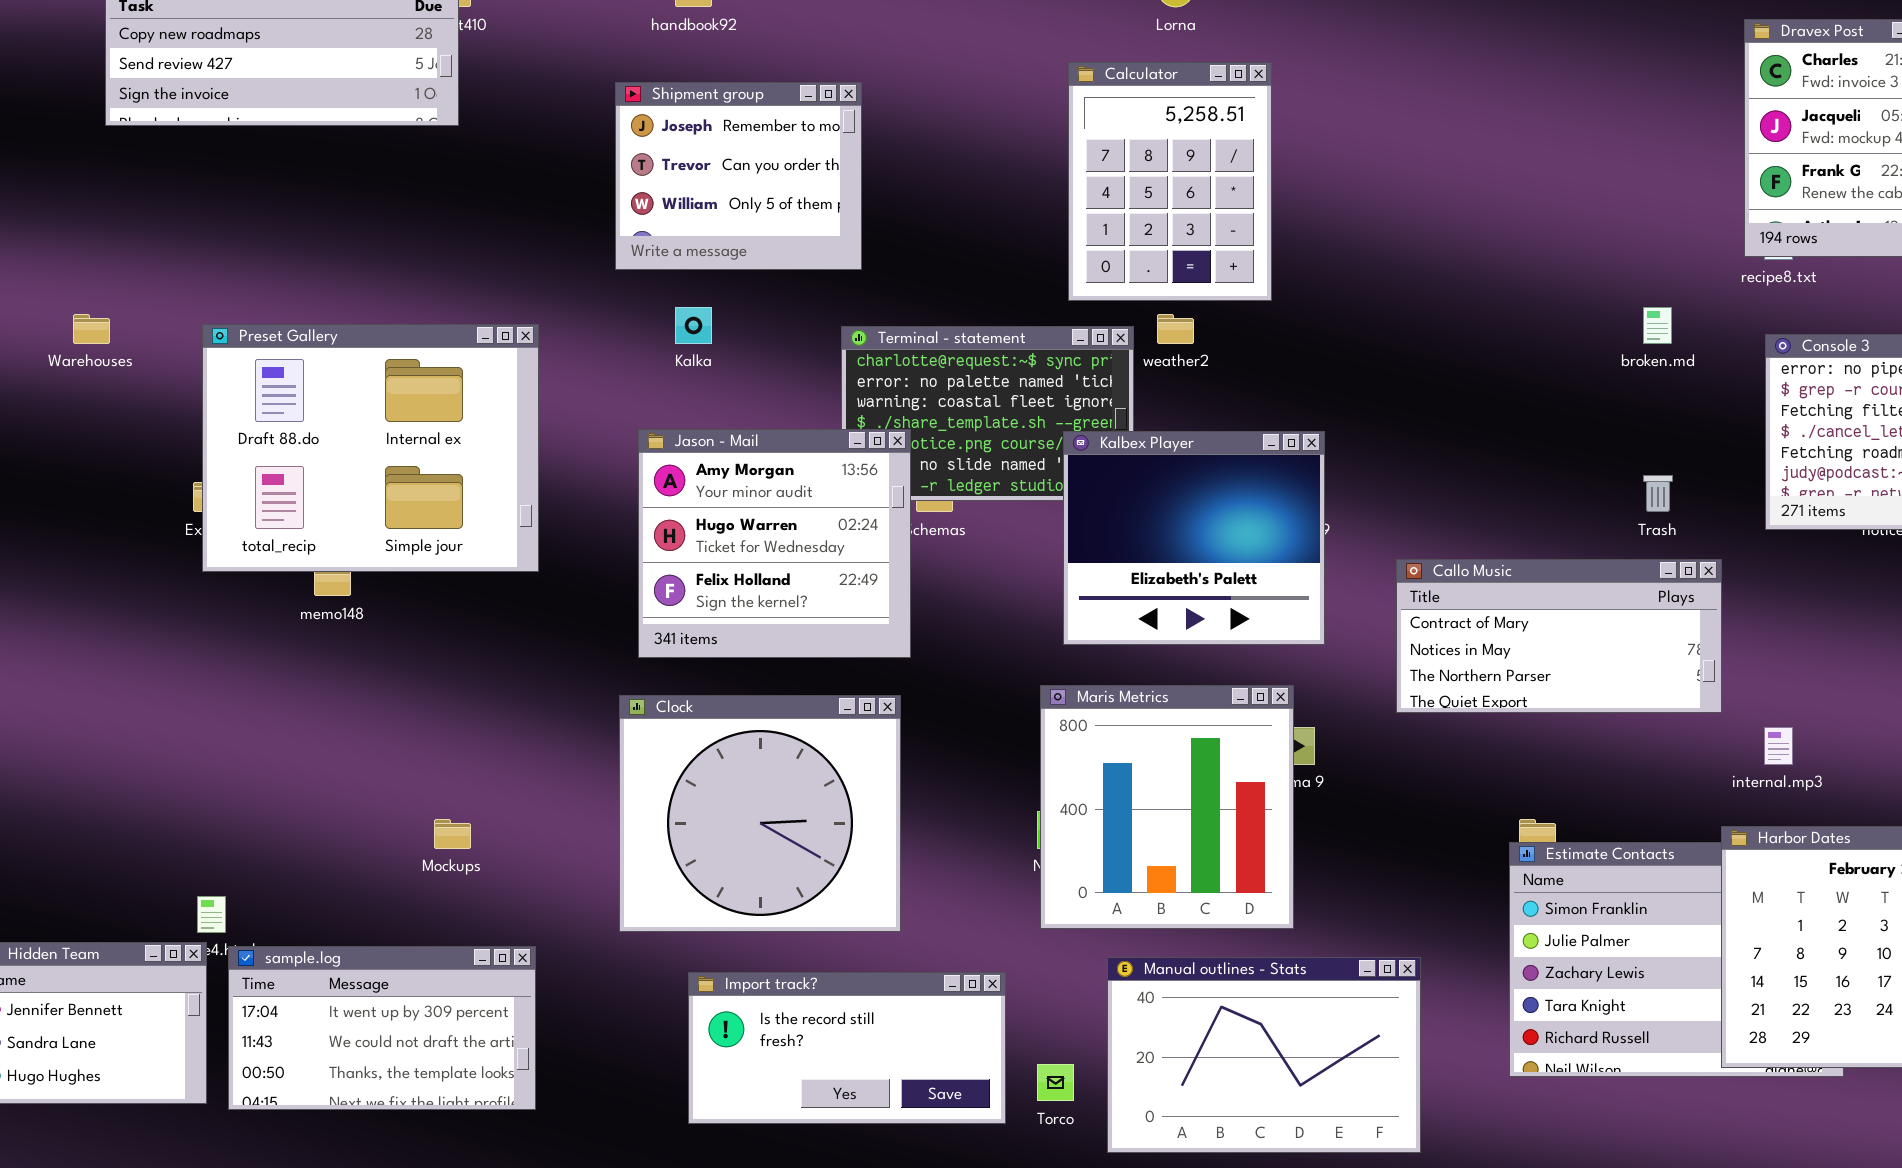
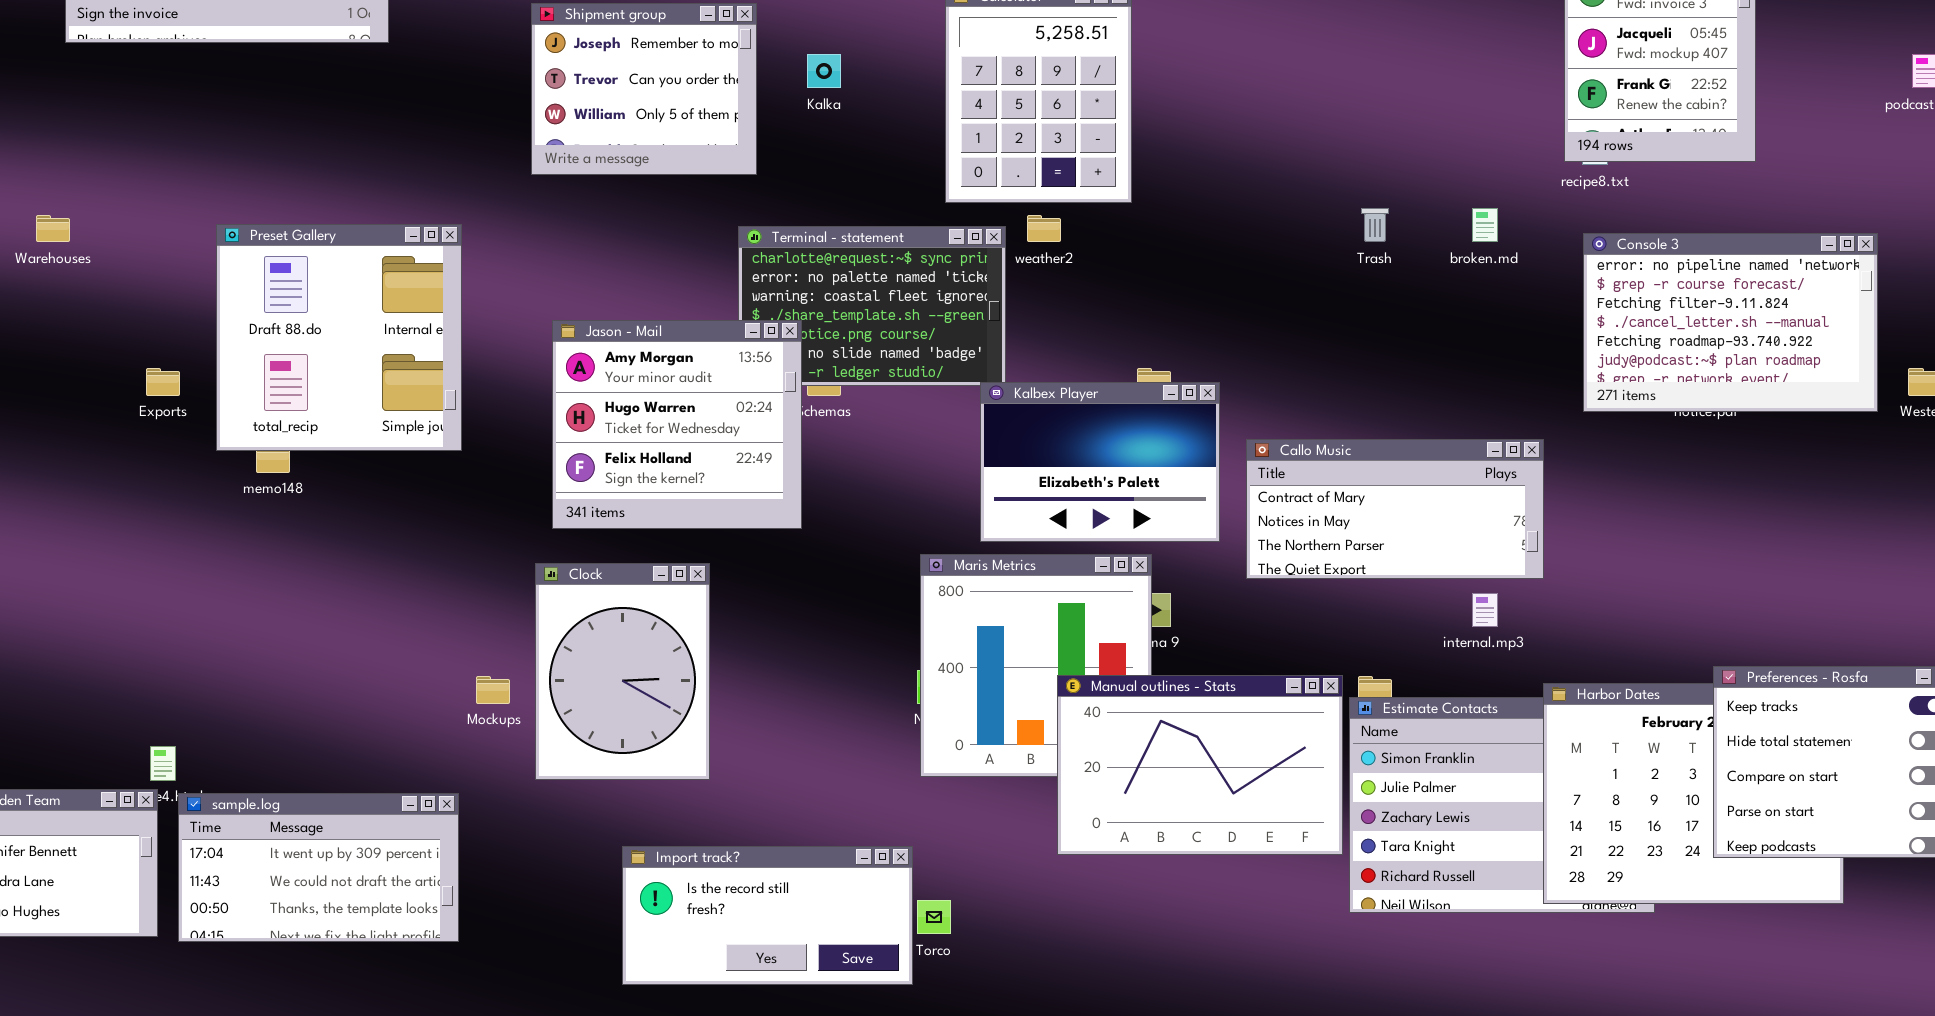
Kalka: [675,307,712,344] -> [807,54,841,88], moved
Preset Gallery: [202,324,539,572] -> [216,224,462,451], resized
Kalbex Player: [1063,431,1325,645] -> [980,382,1220,542], moved, resized
Trash: [1643,475,1673,512] -> [1361,208,1389,242], moved
Clock: [619,695,901,932] -> [535,563,710,780], resized
internal.mp3: [1764,727,1793,765] -> [1472,593,1498,627], moved
Mockups: [434,819,471,849] -> [476,676,510,704], moved
Manual outlines - Stats: [1107,957,1421,1153] -> [1057,675,1343,855], moved
Import track?: [688,972,1006,1124] -> [622,846,913,985], moved

